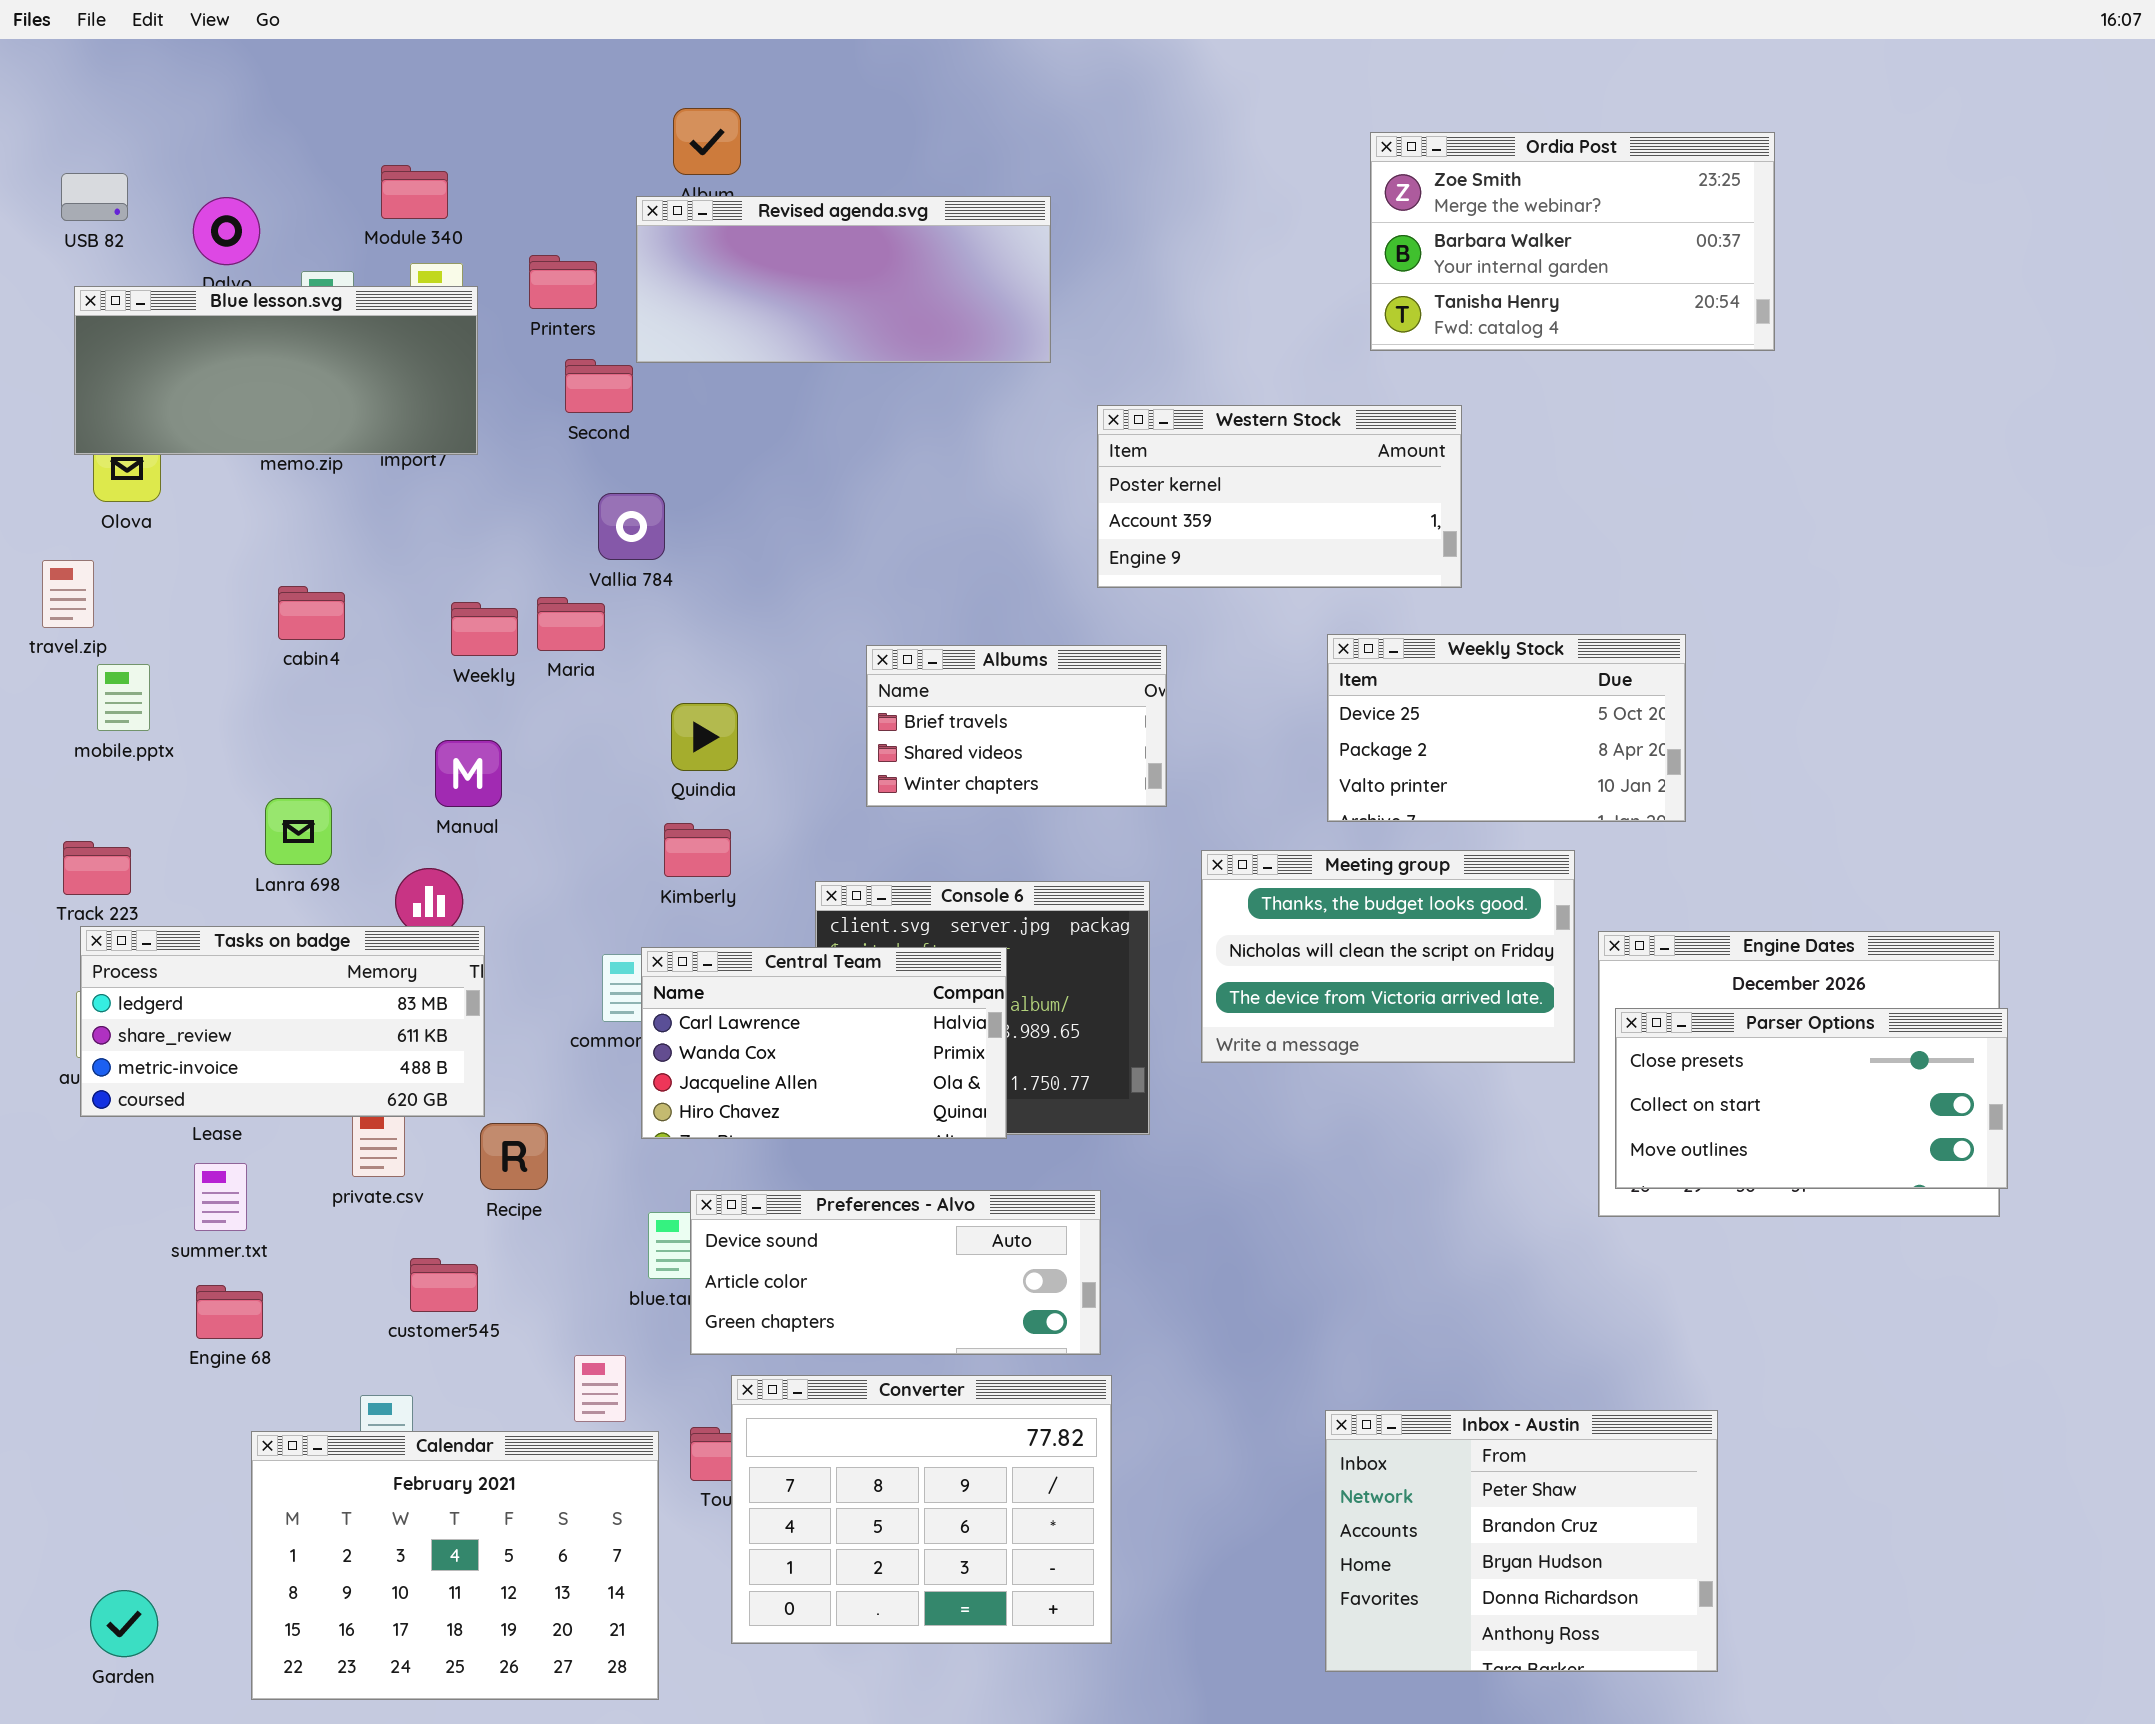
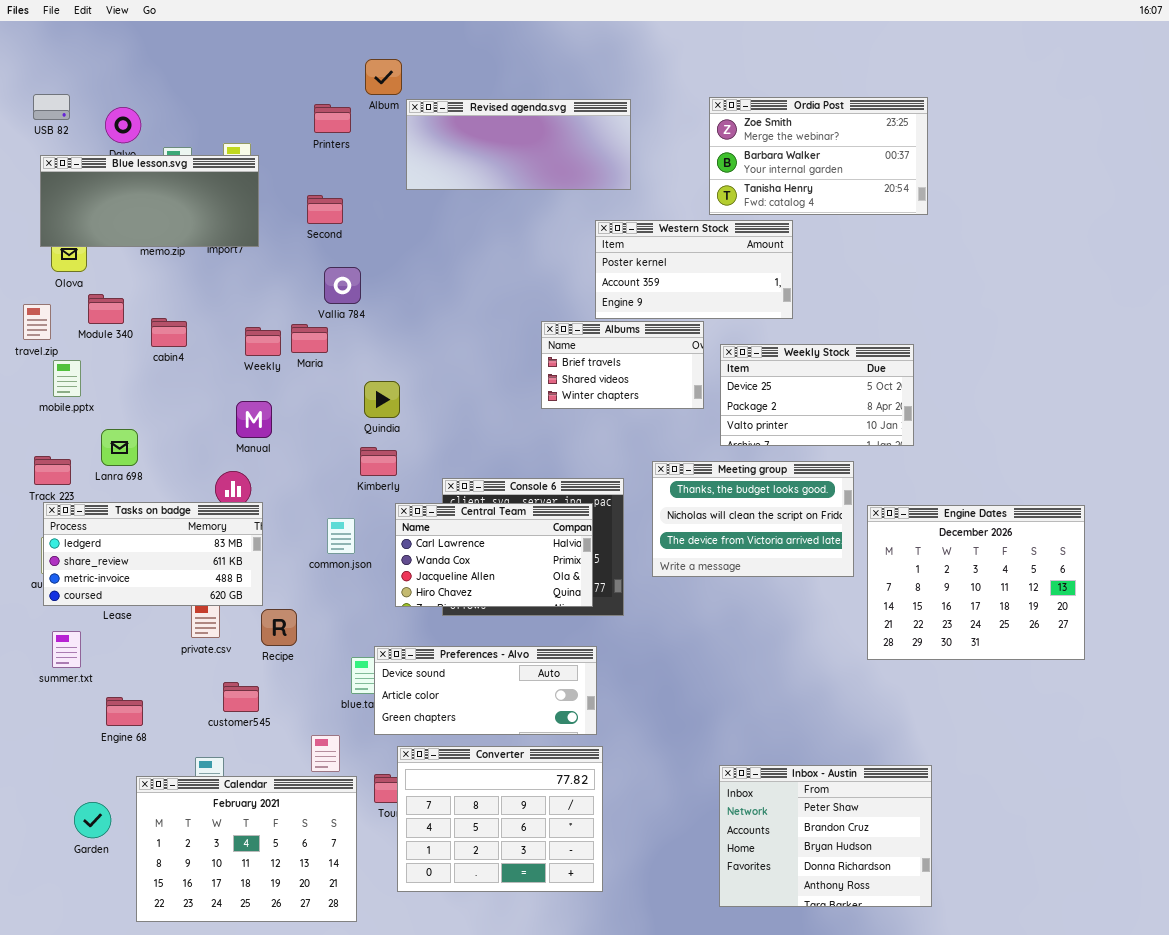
Ordia Post: [1370,132,1775,351] -> [709,97,928,215], moved
Module 340: [381,165,448,219] -> [88,294,124,324], moved
Revised agenda.svg: [636,196,1051,363] -> [406,99,631,190], moved
Printers: [529,255,597,309] -> [314,104,351,133], moved
Albums: [866,645,1167,807] -> [541,321,704,409], moved
Lanra 698: [265,798,332,865] -> [101,429,138,466], moved
Central Team: [641,947,1007,1139] -> [395,503,593,607], moved
Parser Options: [1615,1008,2008,1189] -> none, closed
summer.txt: [194,1163,247,1231] -> [52,631,81,668], moved
Garden: [90,1590,158,1657] -> [74,802,111,838], moved

